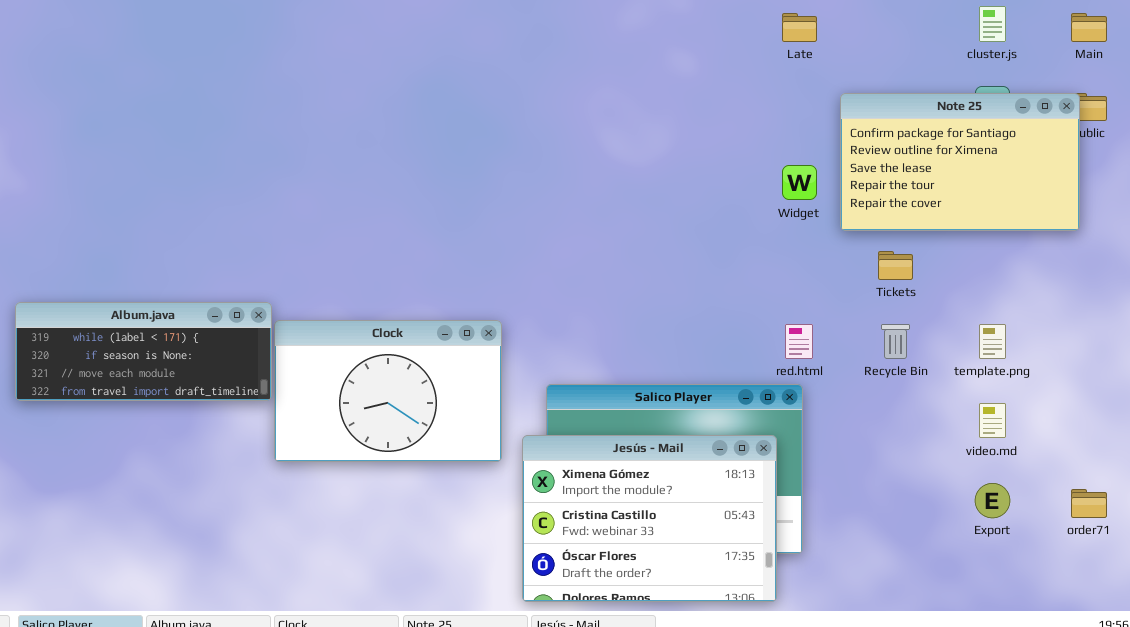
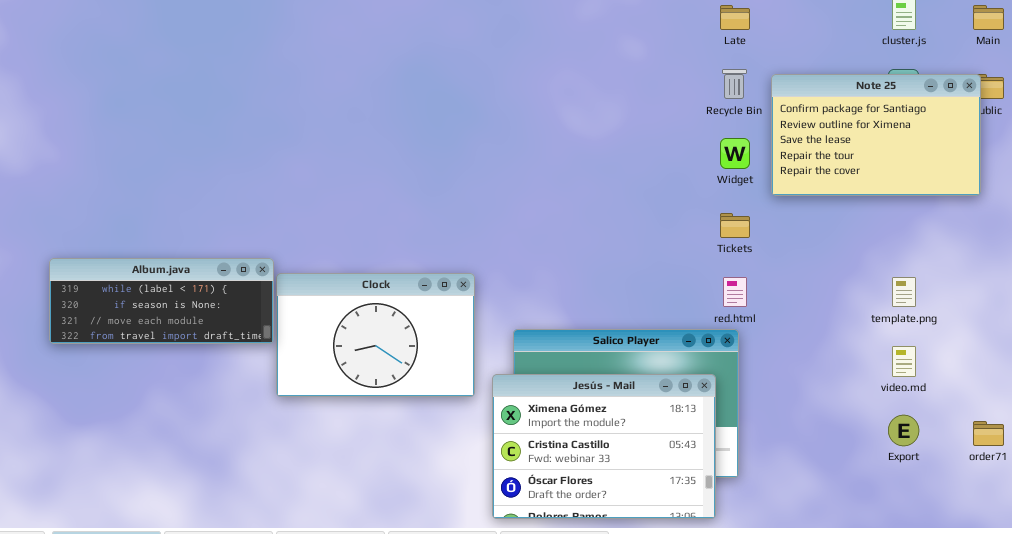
Tickets: [878,251,913,280] -> [720,213,750,238], moved
Recycle Bin: [881,324,910,359] -> [722,69,747,99], moved

